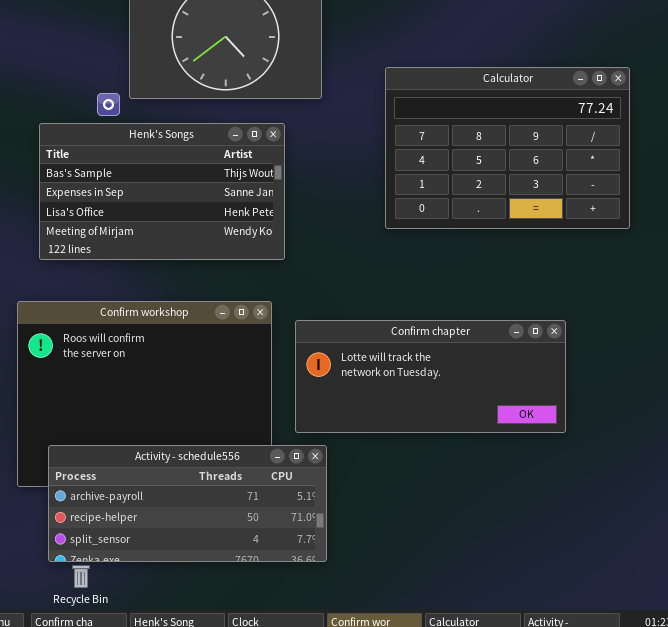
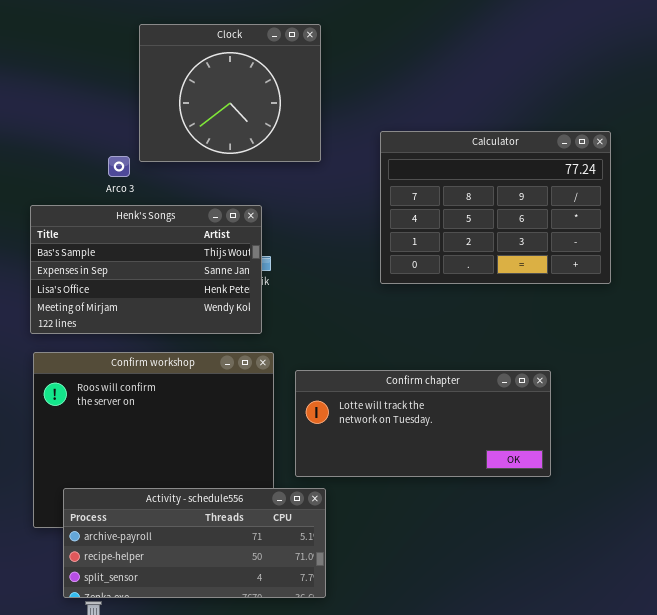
Henk's Songs: [39,123,285,260] -> [30,205,262,334], moved

